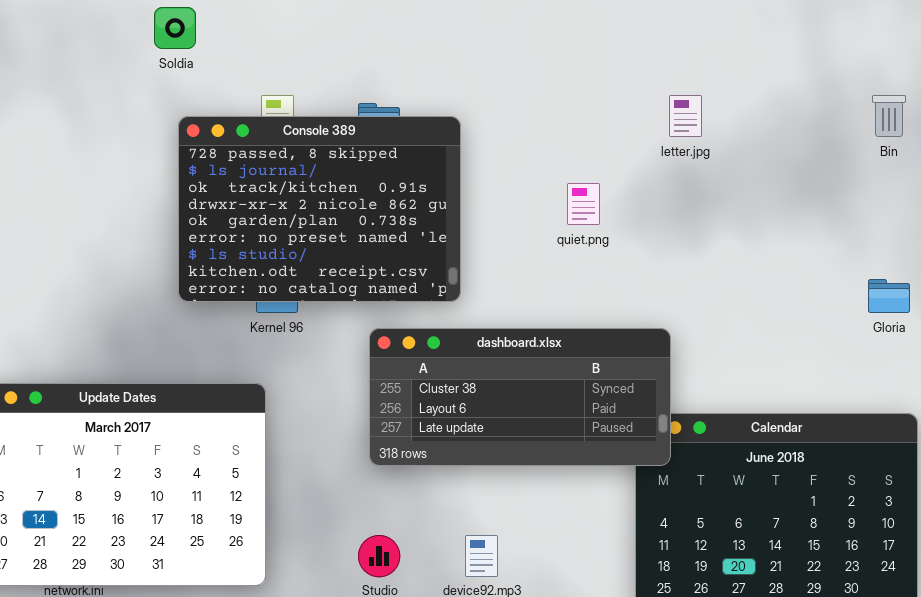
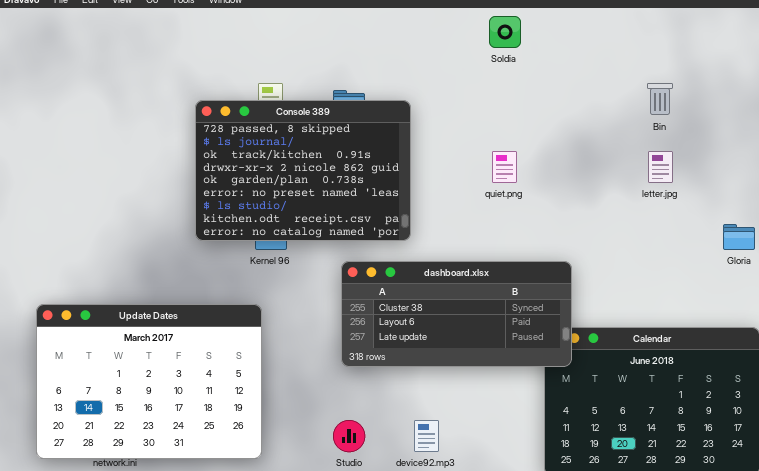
Soldia: [154,7,196,49] -> [489,16,521,48], moved
letter.jpg: [669,95,702,137] -> [648,151,673,183], moved
Bin: [872,95,906,137] -> [647,83,673,115], moved

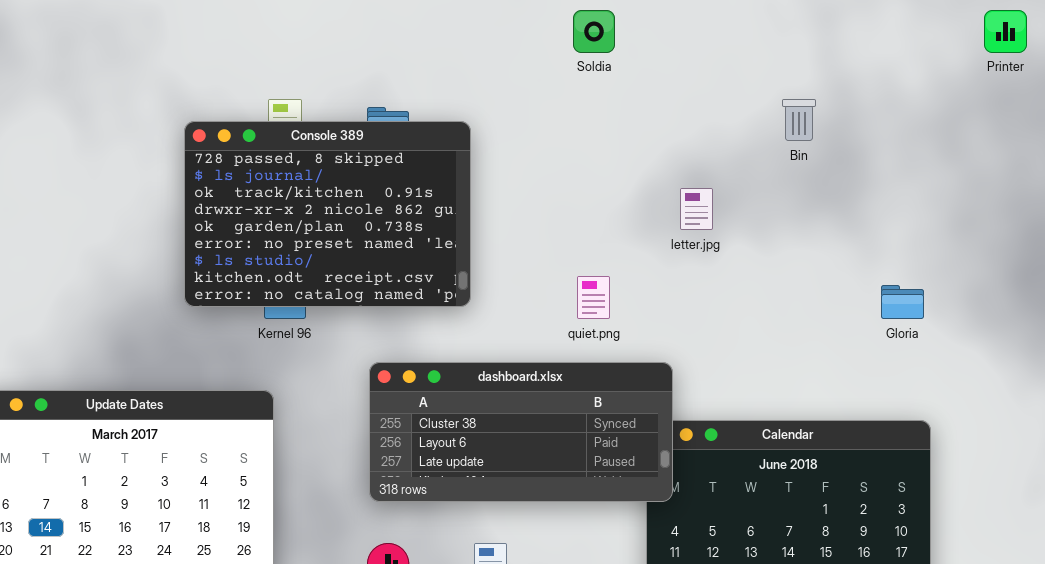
quiet.png: [492,151,517,183] -> [577,276,610,319], moved
letter.jpg: [648,151,673,183] -> [680,188,713,230], moved
dashboard.xlsx: [341,261,572,367] -> [369,362,673,502], moved

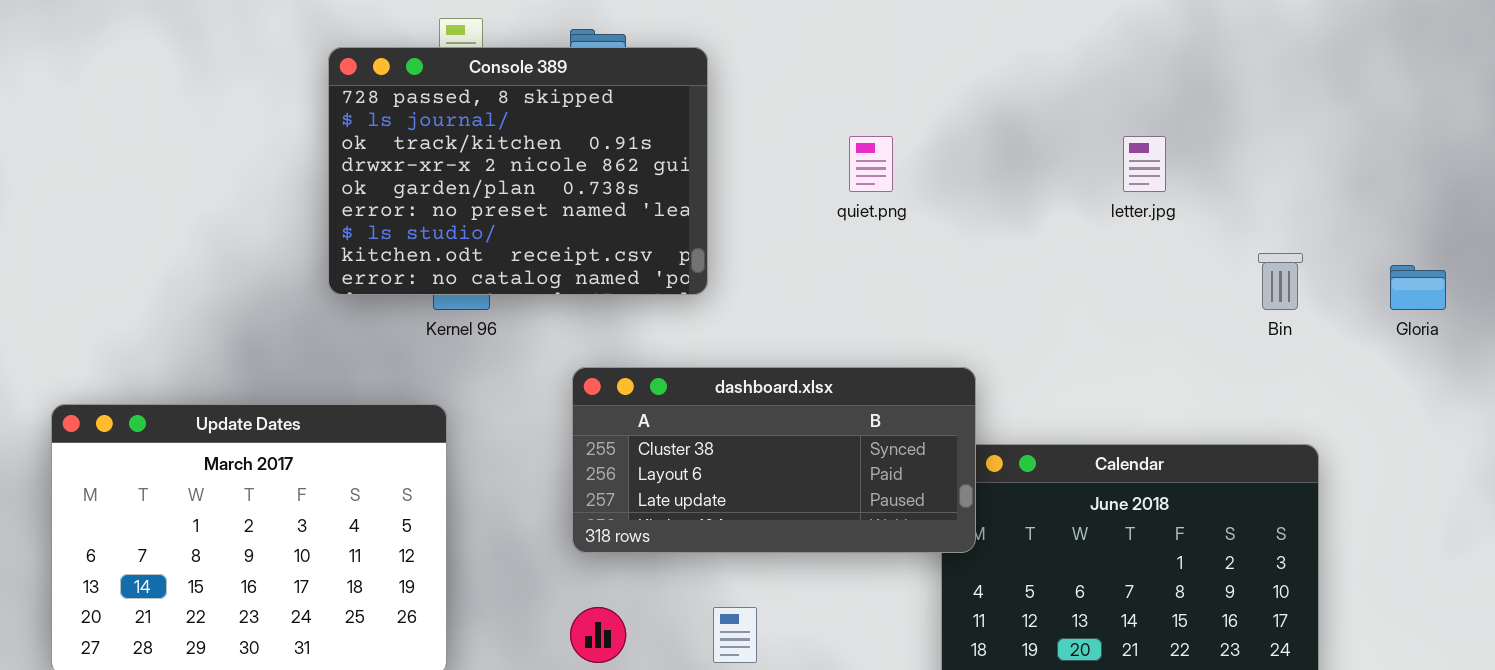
Bin: [782,99,816,141] -> [1258,253,1303,310], moved
letter.jpg: [680,188,713,230] -> [1123,136,1166,192], moved
quiet.png: [577,276,610,319] -> [849,136,893,192], moved
Gloria: [881,285,924,319] -> [1390,265,1446,310], moved

